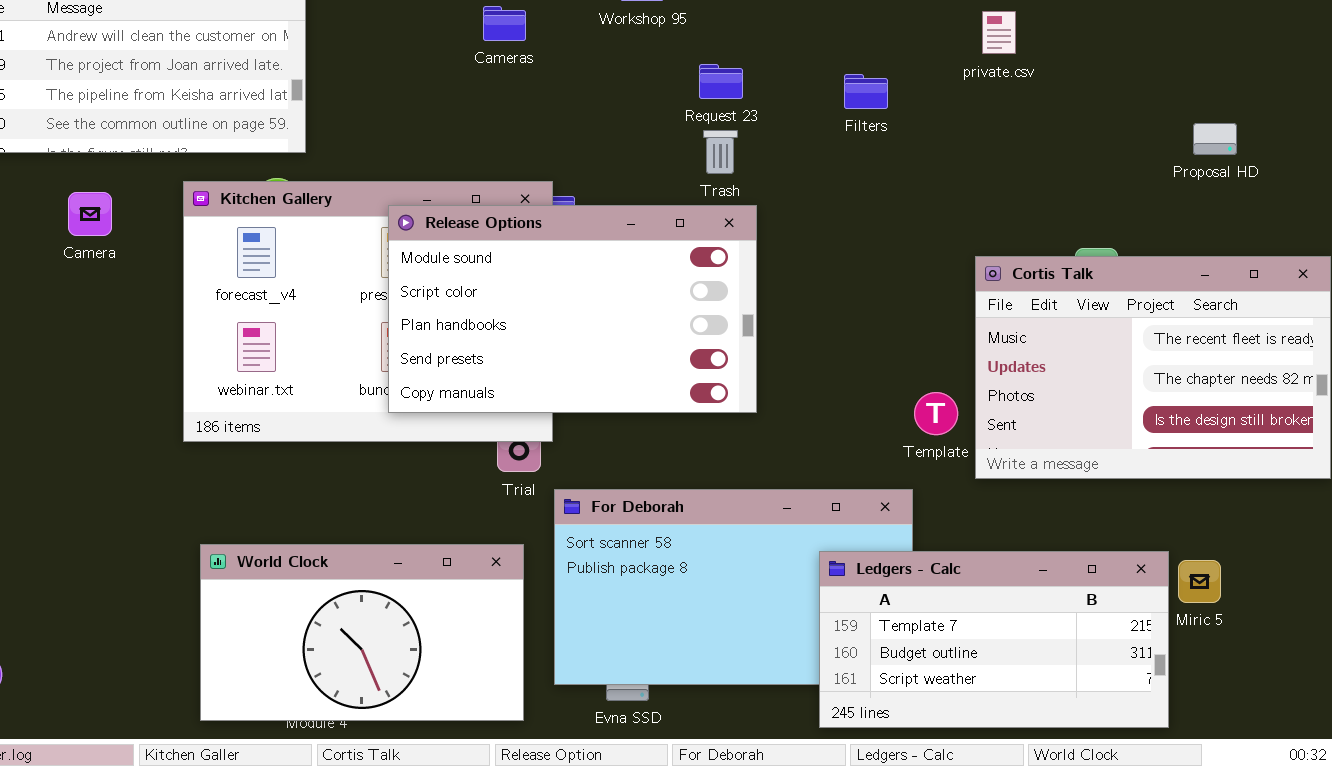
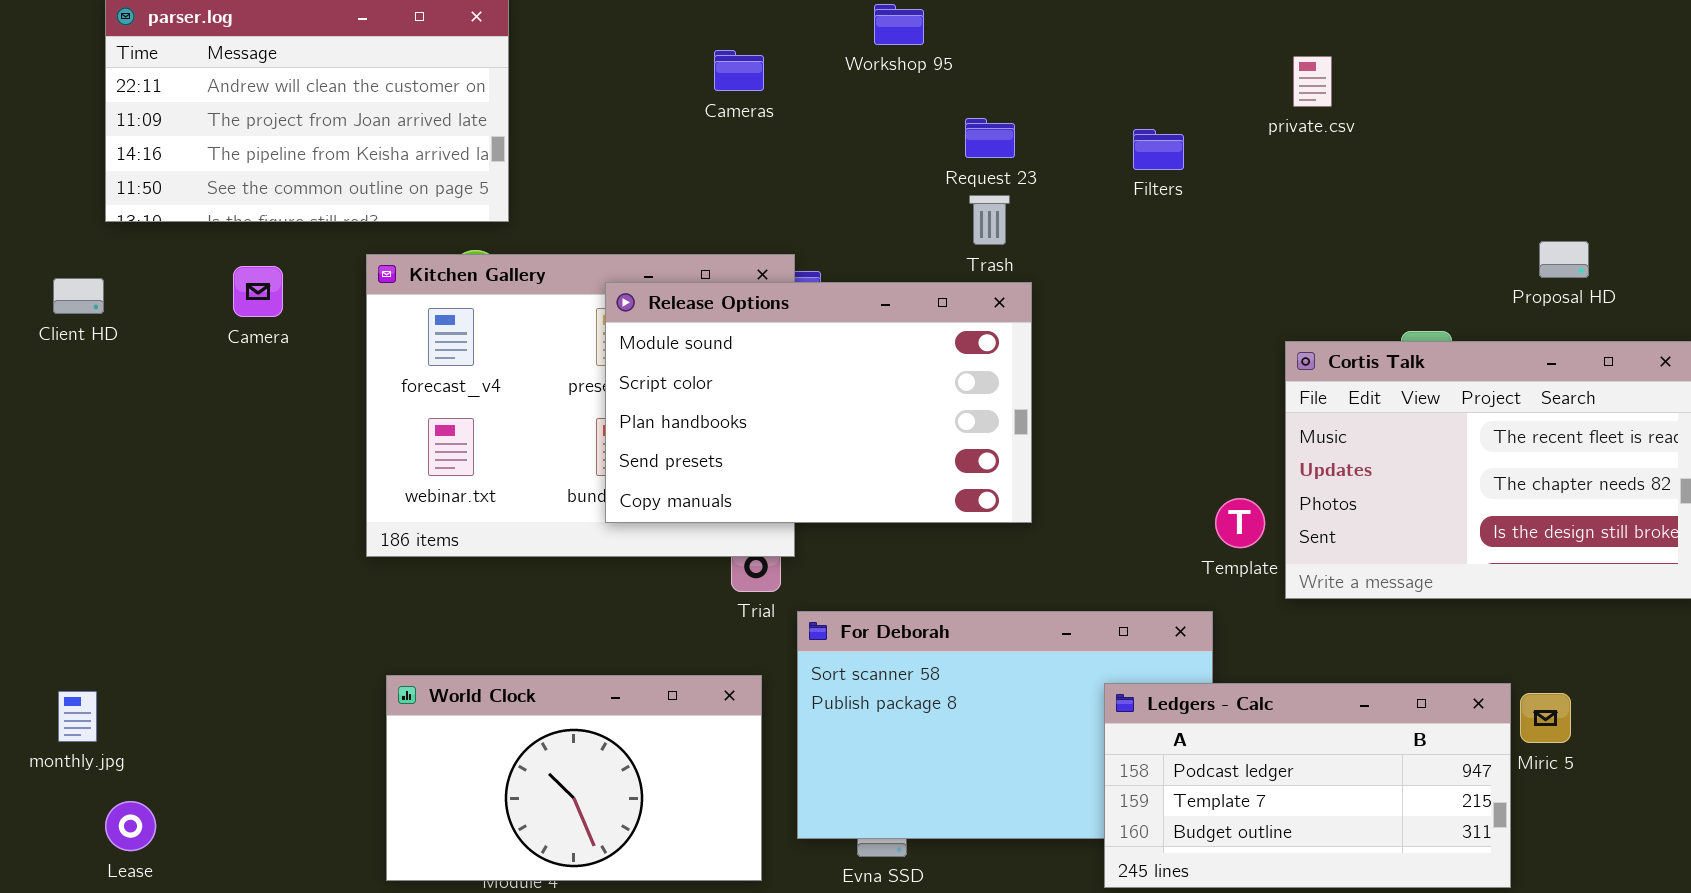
Proposal HD: [1193,123,1237,155] -> [1539,241,1589,278], moved
Ledgers - Calc: [819,551,1169,728] -> [1104,683,1511,888], scrolled up 1 row

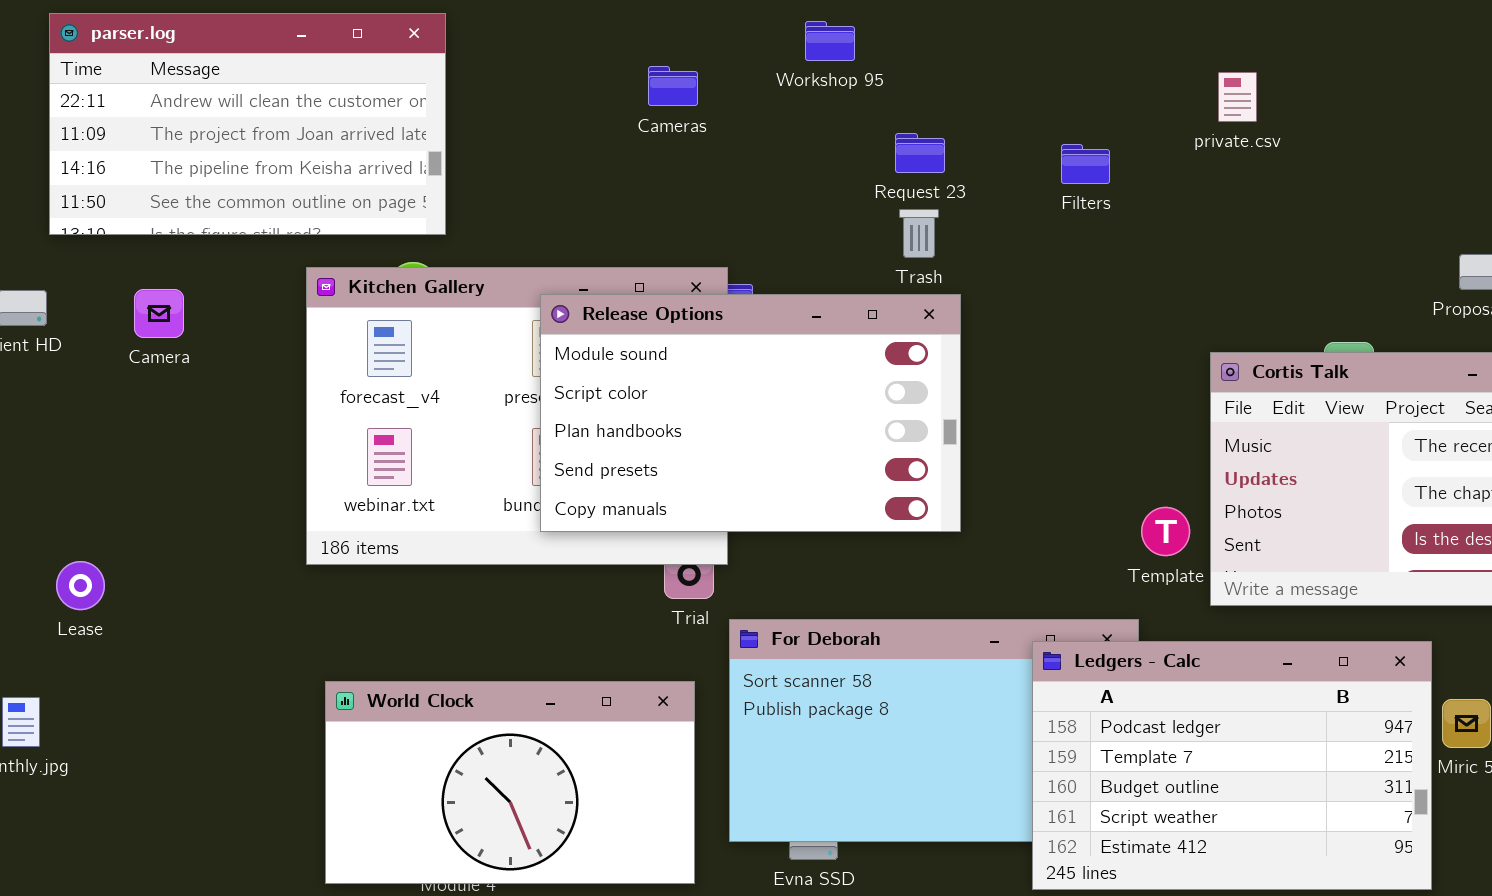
Camera: [233,266,283,317] -> [134,289,184,338], moved
Ledgers - Calc: [1104,683,1511,888] -> [1032,641,1432,890], resized
Lease: [105,801,156,851] -> [56,561,105,610], moved

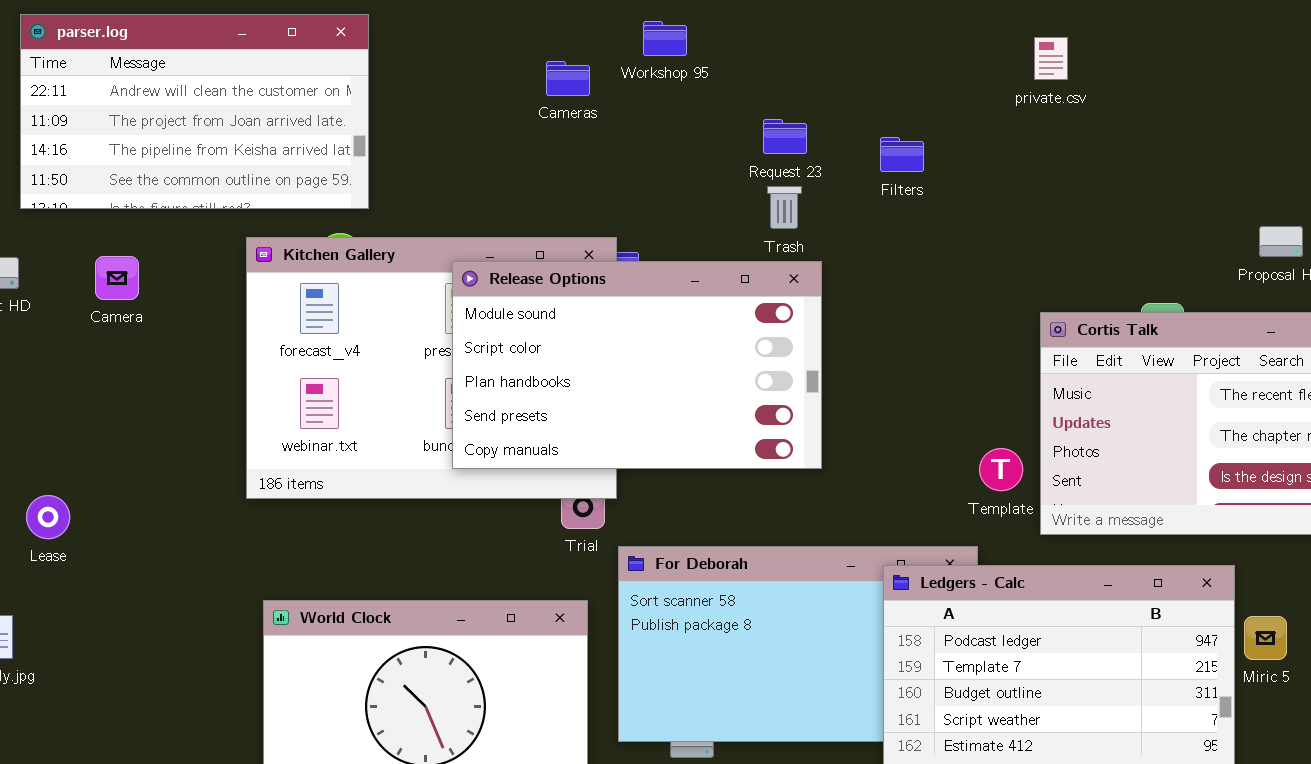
Workshop 95: [805,21,855,61] -> [643,21,687,56], moved
private.csv: [1218,72,1257,122] -> [1034,37,1068,80], moved
Filters: [1061,144,1110,184] -> [880,137,924,172], moved

